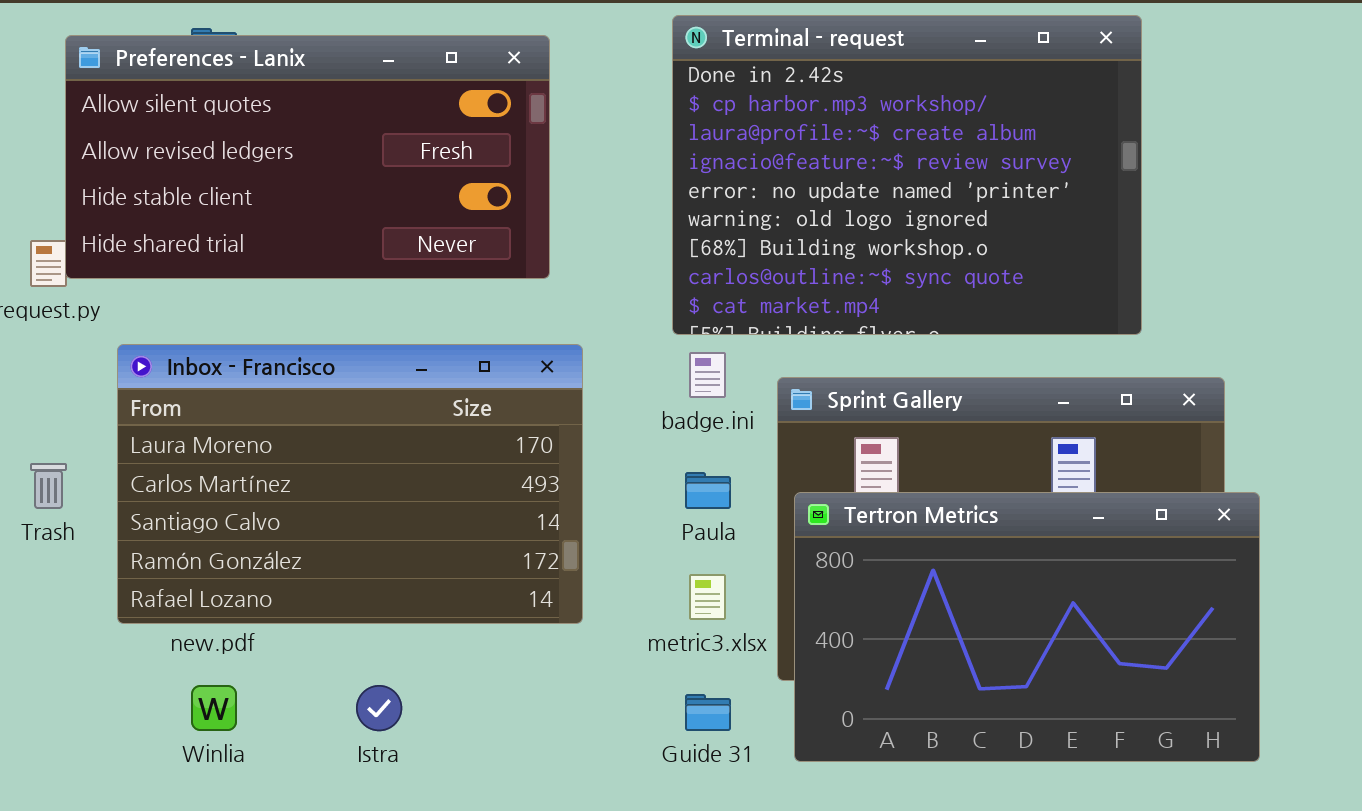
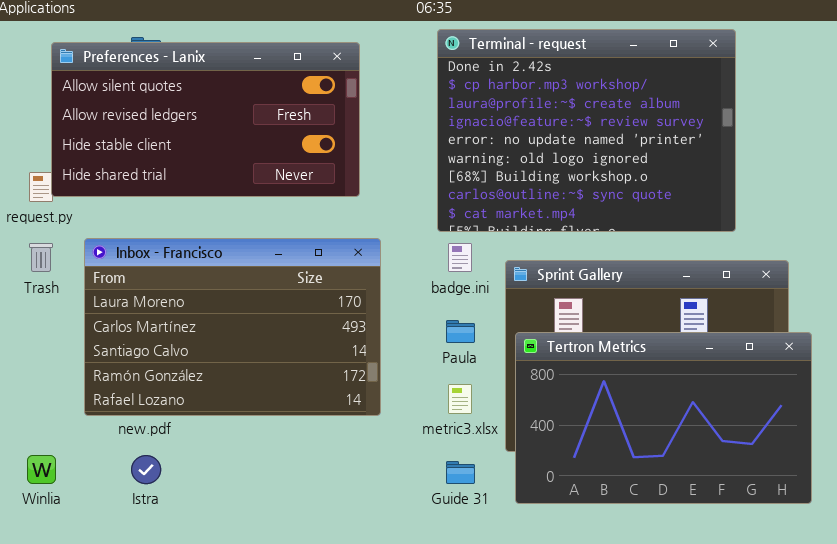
Trash: [30,463,67,509] -> [29,243,53,272], moved
Winlia: [191,685,237,731] -> [27,455,56,484], moved
Istra: [356,685,402,731] -> [131,455,161,484], moved

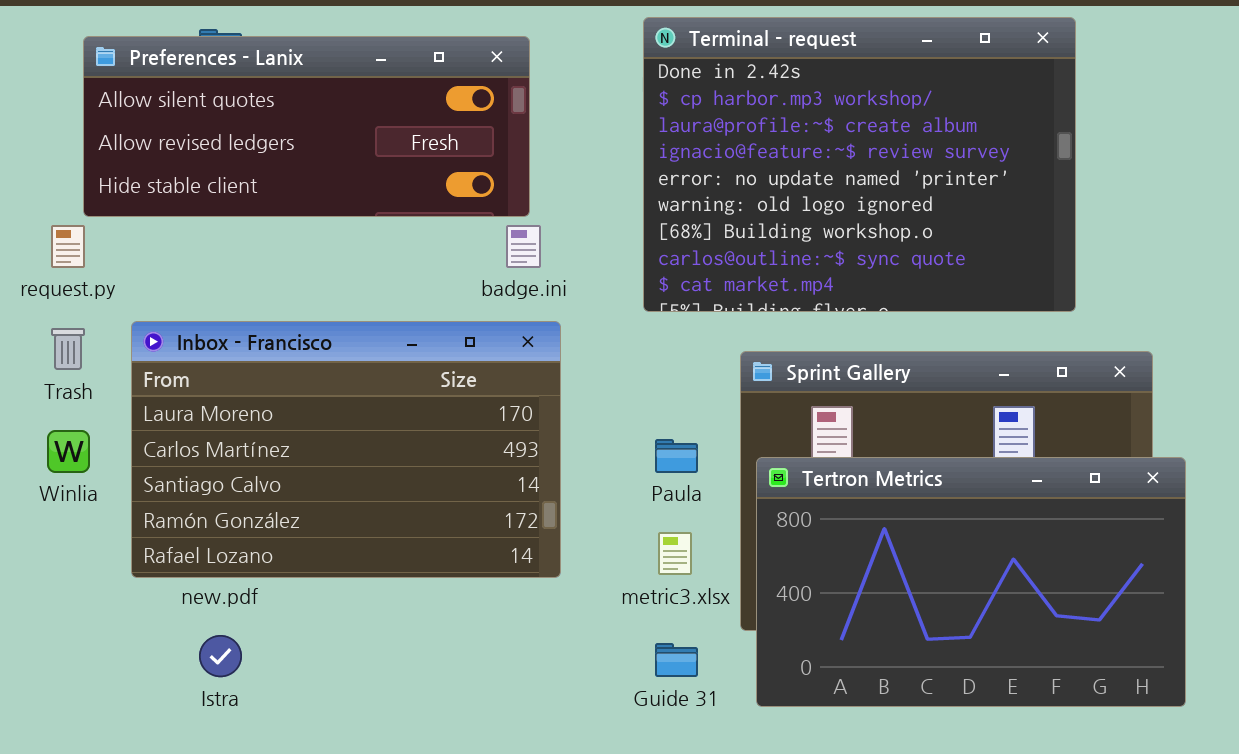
Preferences - Lanix: [51,42,360,197] -> [83,36,530,217], resized
badge.ini: [448,243,472,272] -> [506,225,541,268], moved
Winlia: [27,455,56,484] -> [47,430,90,473], moved

